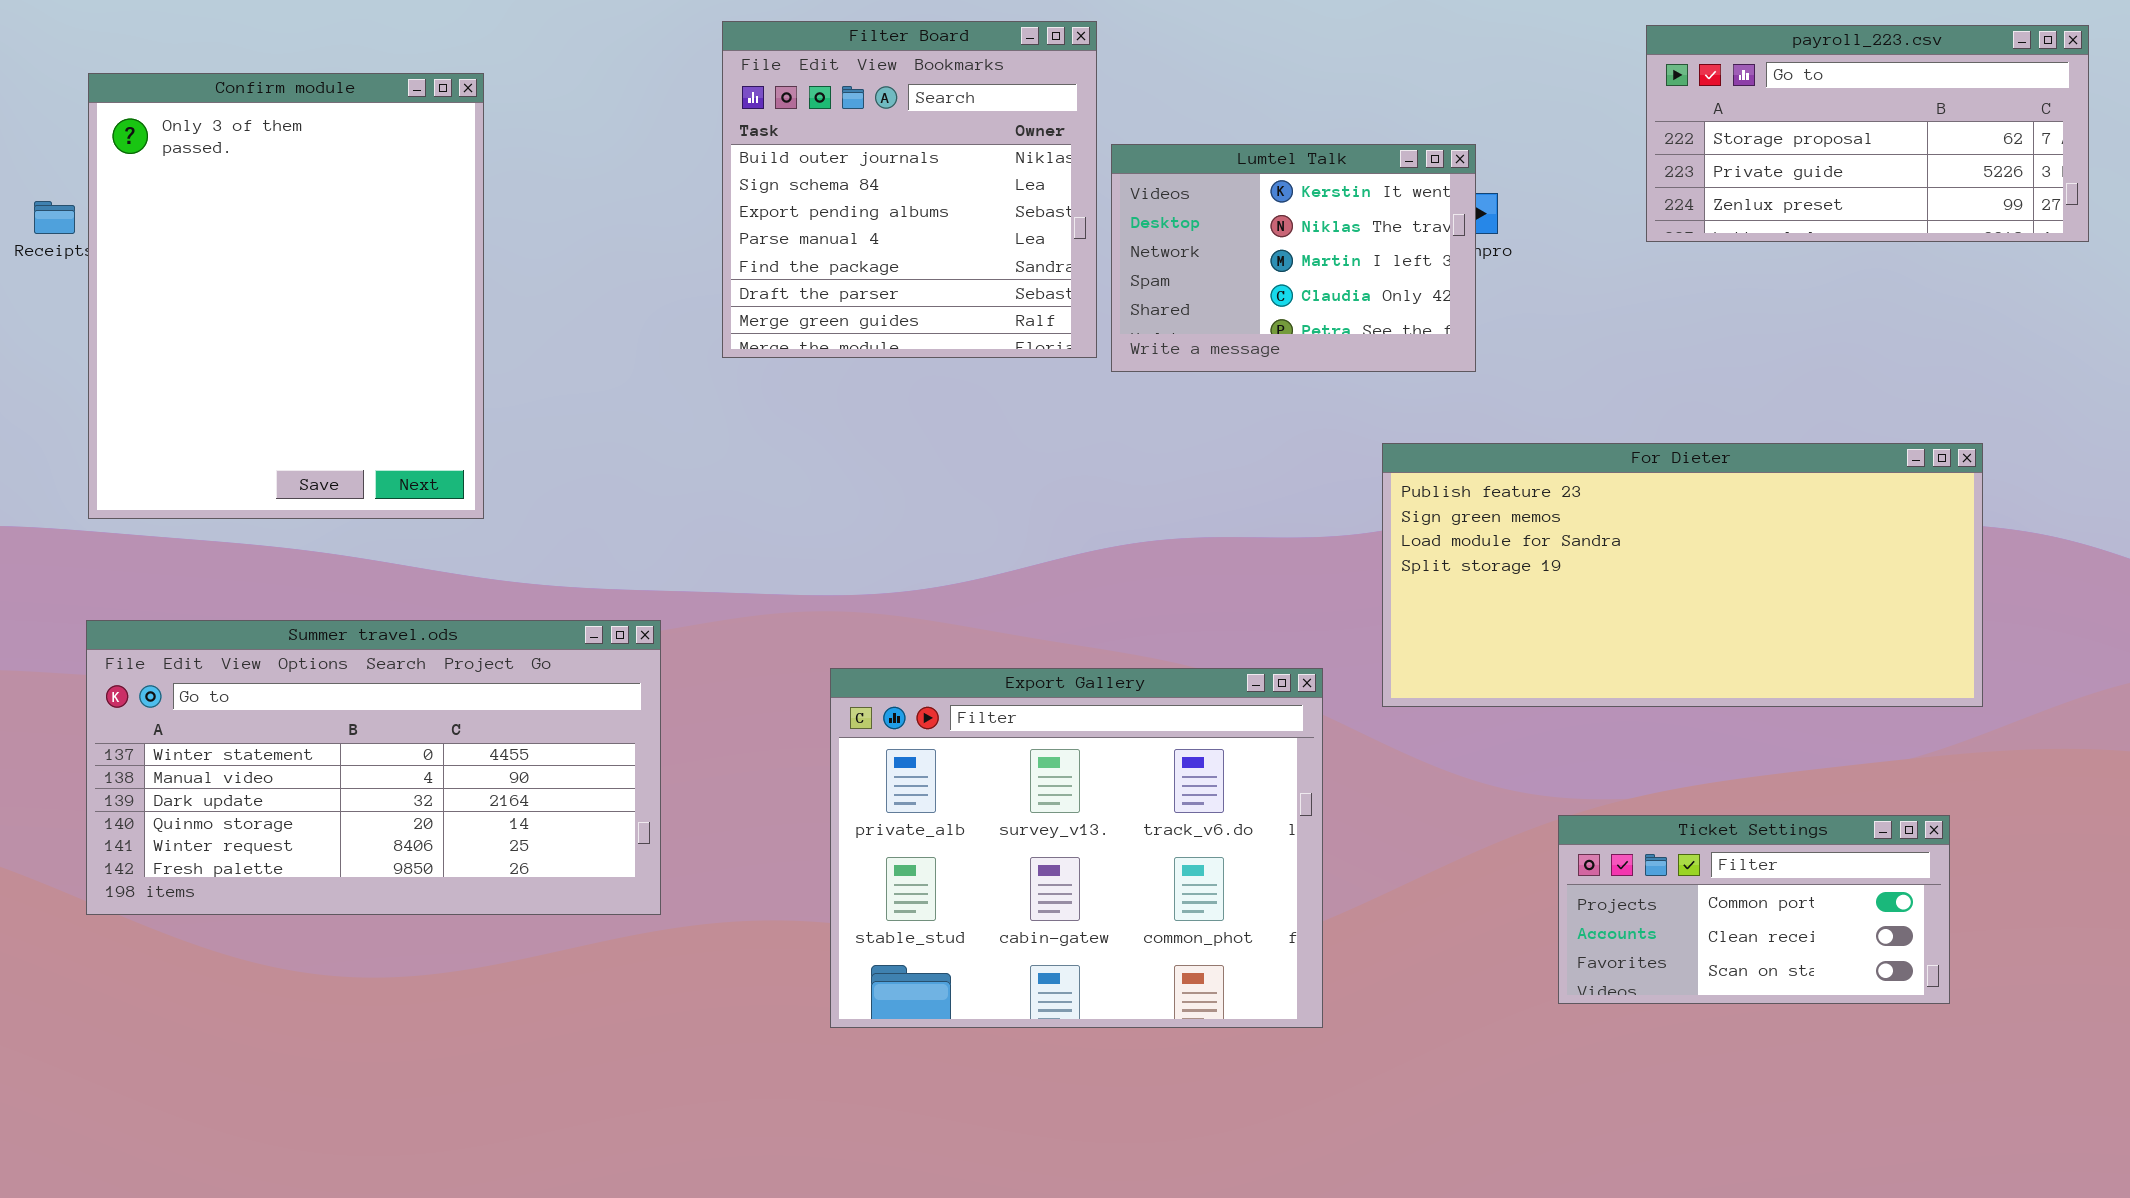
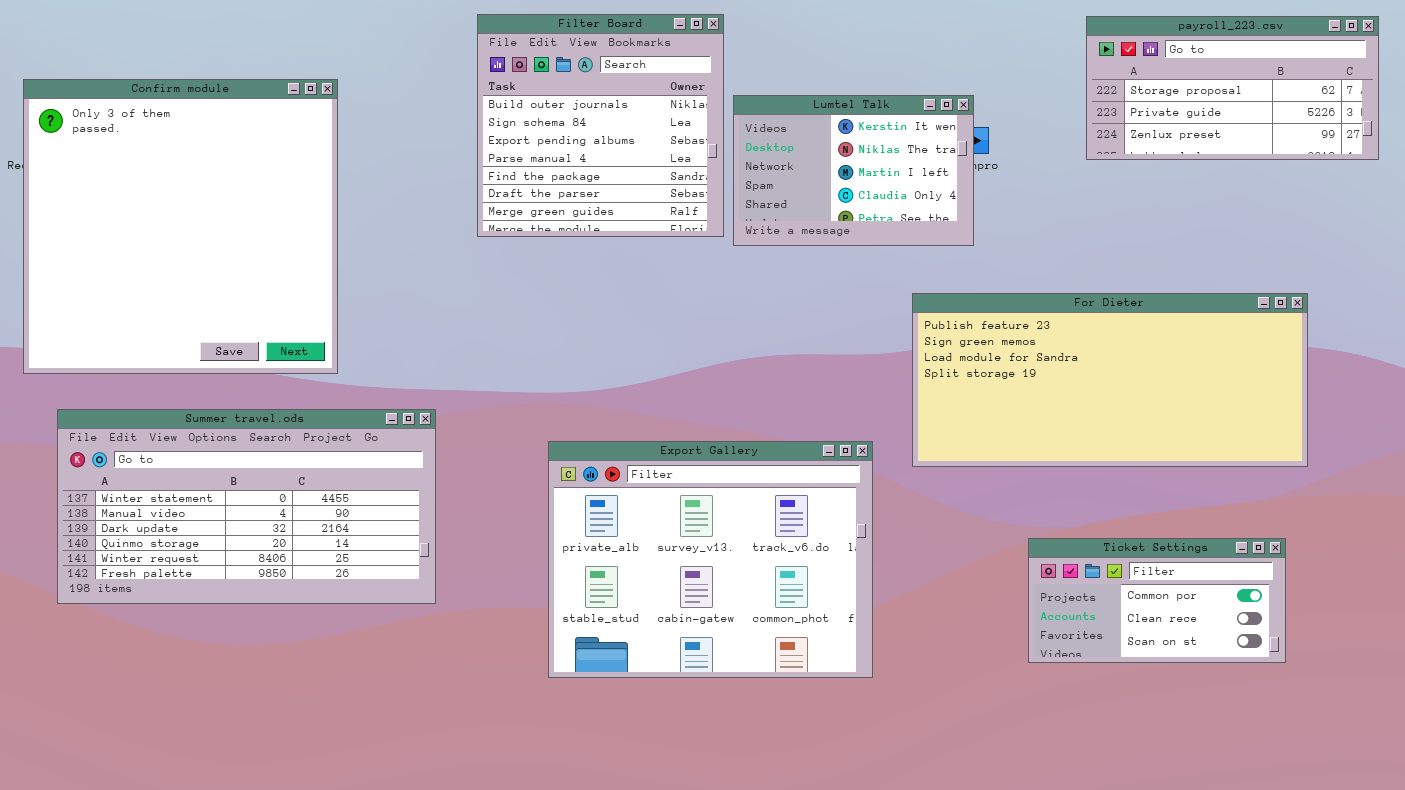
Confirm module: [88,73,484,519] -> [23,79,338,374], moved, resized

